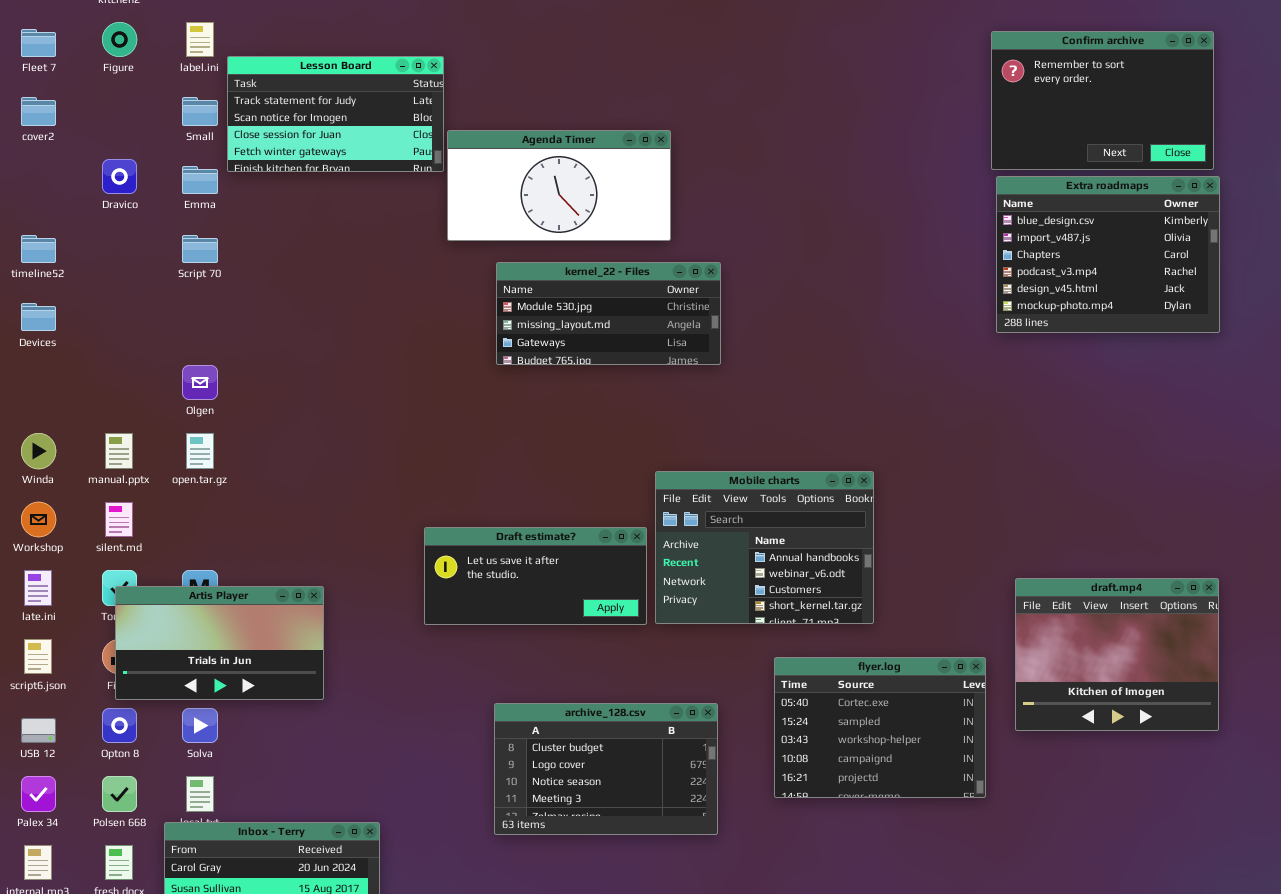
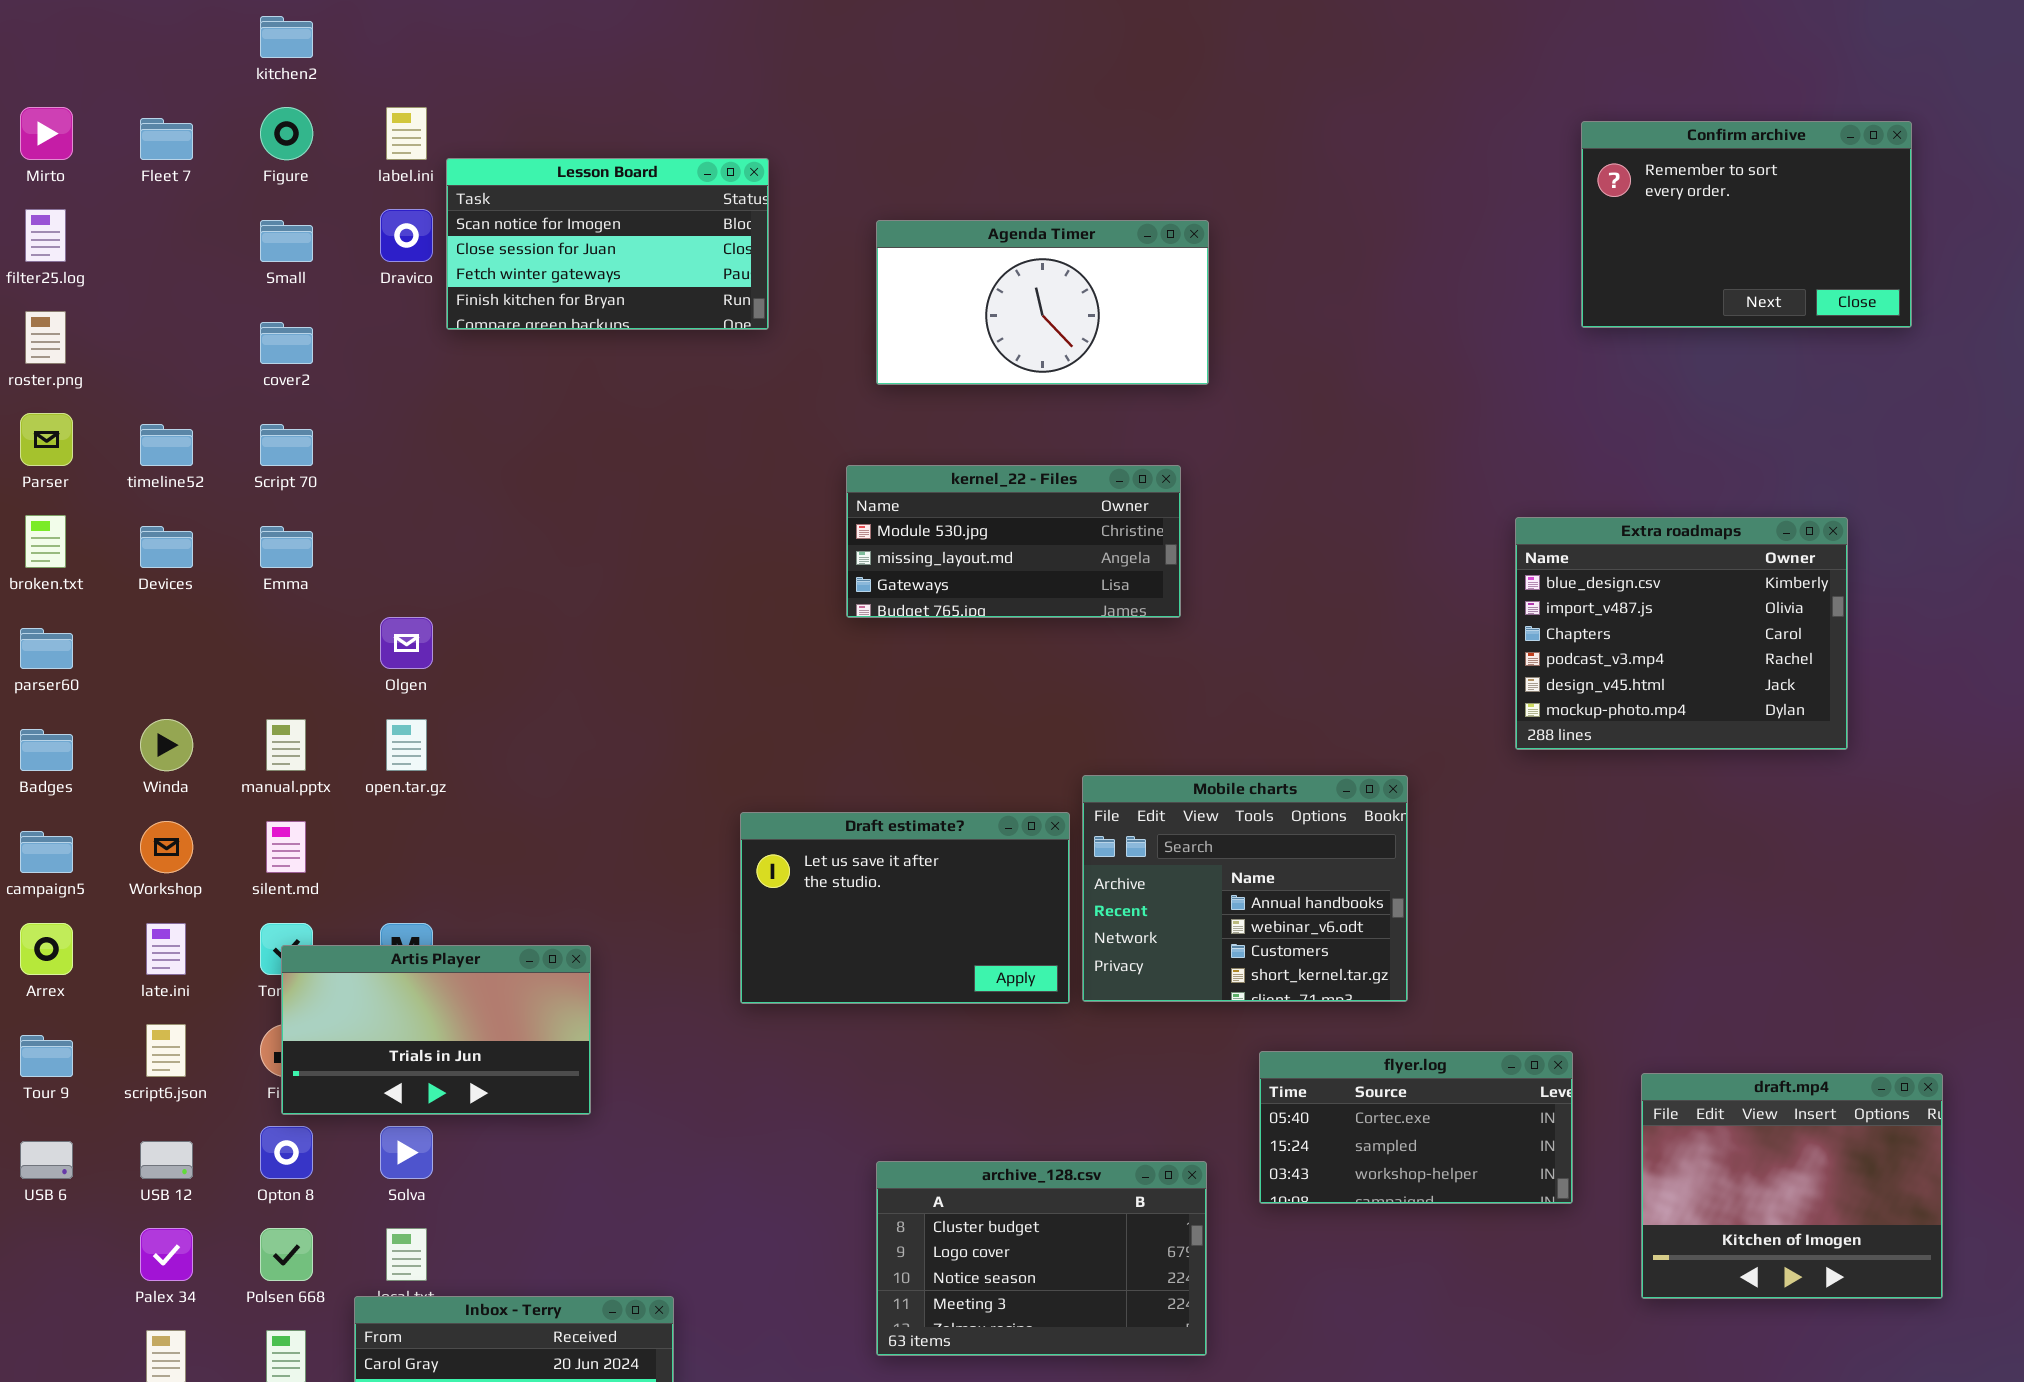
Lesson Board: [227,56,444,172] -> [446,158,769,330], scrolled down 1 row
cover2: [21,97,56,126] -> [260,322,313,364], moved
Small: [182,97,218,126] -> [260,220,313,262], moved
Agenda Timer: [447,130,671,241] -> [876,220,1209,385], moved
Dravico: [102,159,137,194] -> [380,209,433,262], moved
Emma: [182,166,218,194] -> [260,526,313,568], moved
Extra roadmaps: [996,176,1220,333] -> [1515,517,1848,750], moved
Script 70: [182,235,218,263] -> [260,424,313,466], moved
Draft estimate?: [424,527,647,625] -> [740,812,1070,1004], resized
draft.mp4: [1015,578,1219,731] -> [1641,1073,1943,1299], moved
flyer.log: [774,657,986,798] -> [1259,1051,1573,1204], resized
archive_128.csv: [494,703,718,835] -> [876,1161,1207,1356], moved

